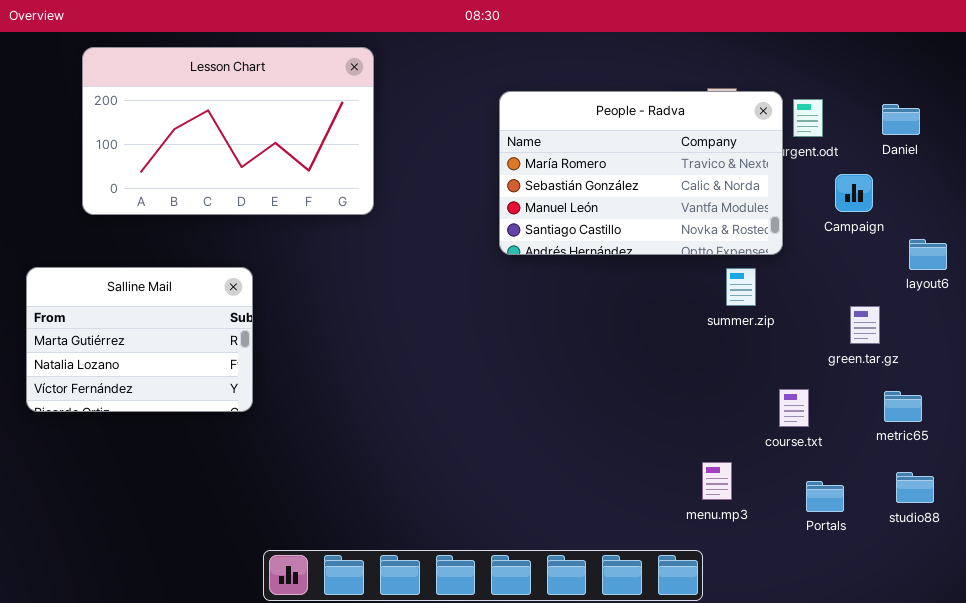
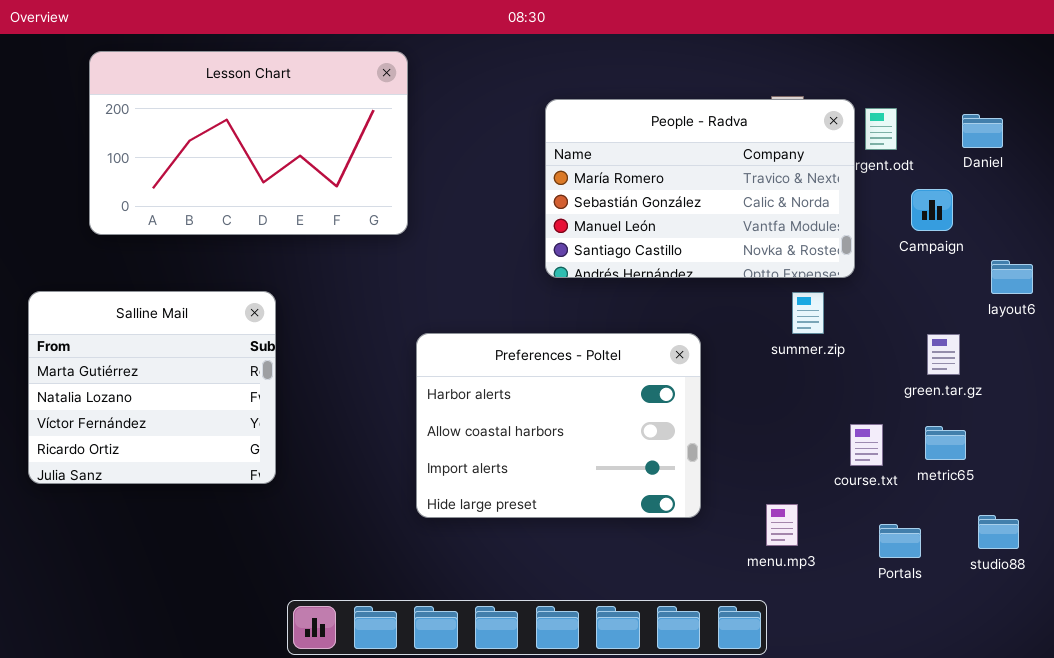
Salline Mail: [26,267,253,412] -> [28,291,276,484], resized
Preferences - Poltel: none -> [416,333,701,518], opened
metric65: [884,391,922,422] -> [925,426,966,460], moved

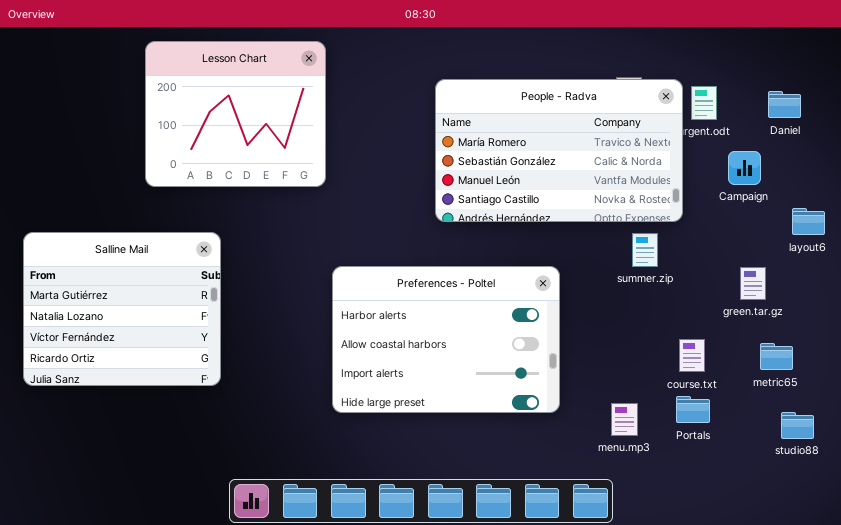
Lesson Chart: [89,51,408,235] -> [145,41,326,187], resized
metric65: [925,426,966,460] -> [760,343,793,370], moved
Portals: [879,524,921,558] -> [676,396,710,423], moved

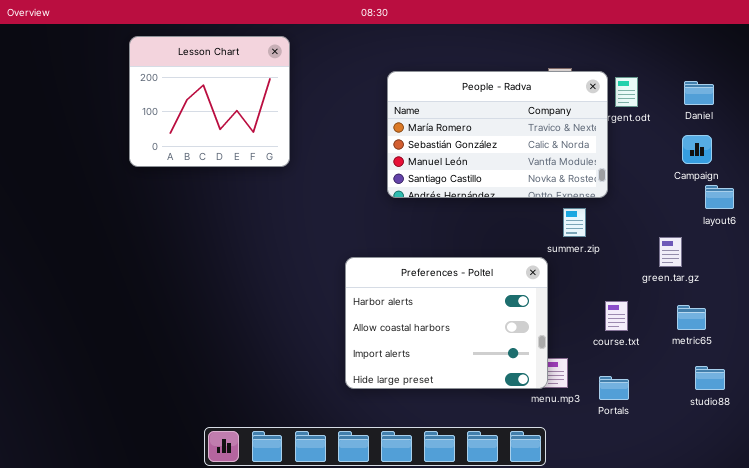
Campaign: [728,151,761,185] -> [682,135,712,164], moved
Salline Mail: [23,232,221,386] -> none, closed
Preferences - Poltel: [332,266,560,413] -> [345,257,548,389], moved
Portals: [676,396,710,423] -> [599,376,629,400], moved

